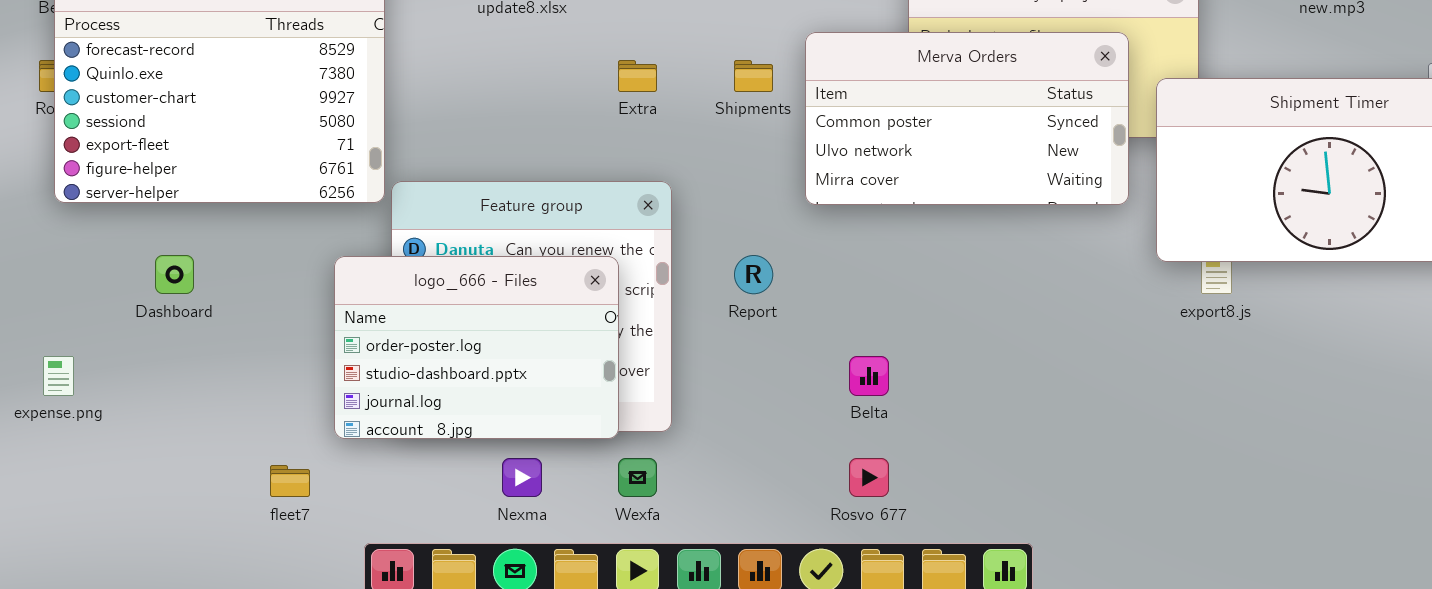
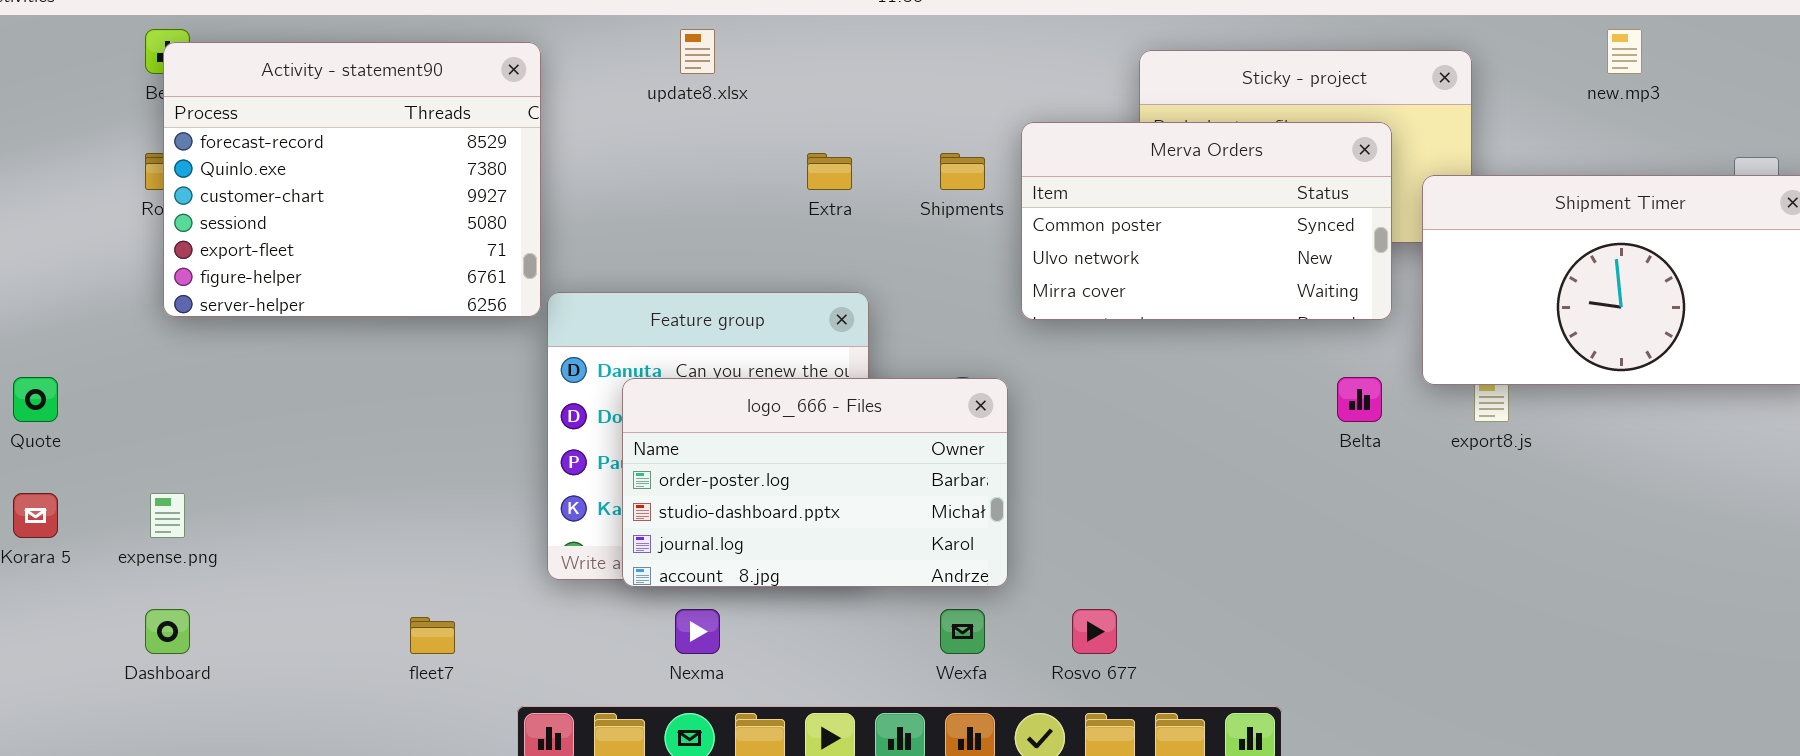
Dashboard: [155,255,194,294] -> [145,609,190,654], moved
logo_666 - Files: [334,256,619,439] -> [622,378,1008,587], moved, resized
Belta: [849,356,889,396] -> [1337,377,1382,422], moved
Wexfa: [618,458,657,497] -> [940,609,985,654], moved

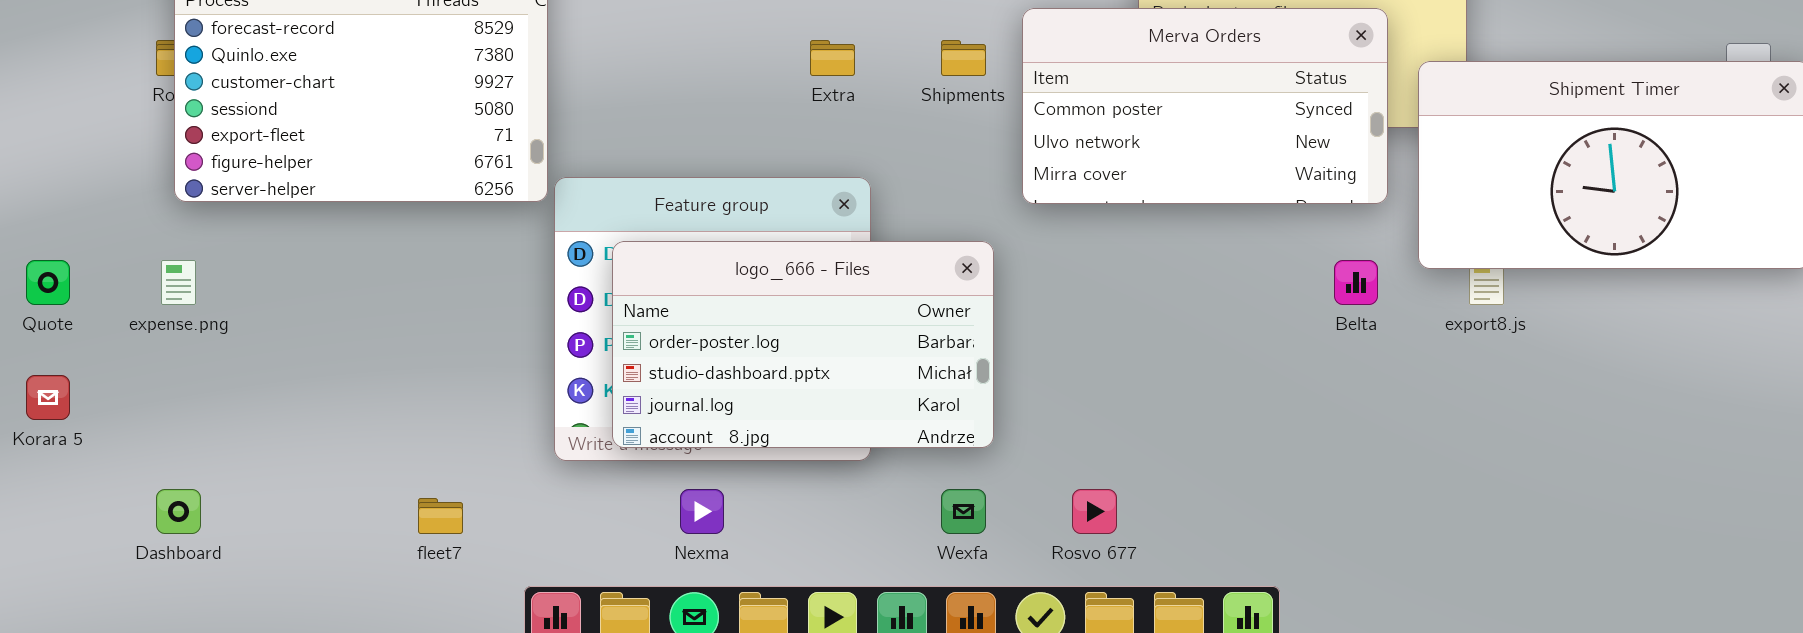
logo_666 - Files: [622,378,1008,587] -> [612,241,994,448], moved
expense.png: [150,493,185,538] -> [161,260,196,305], moved

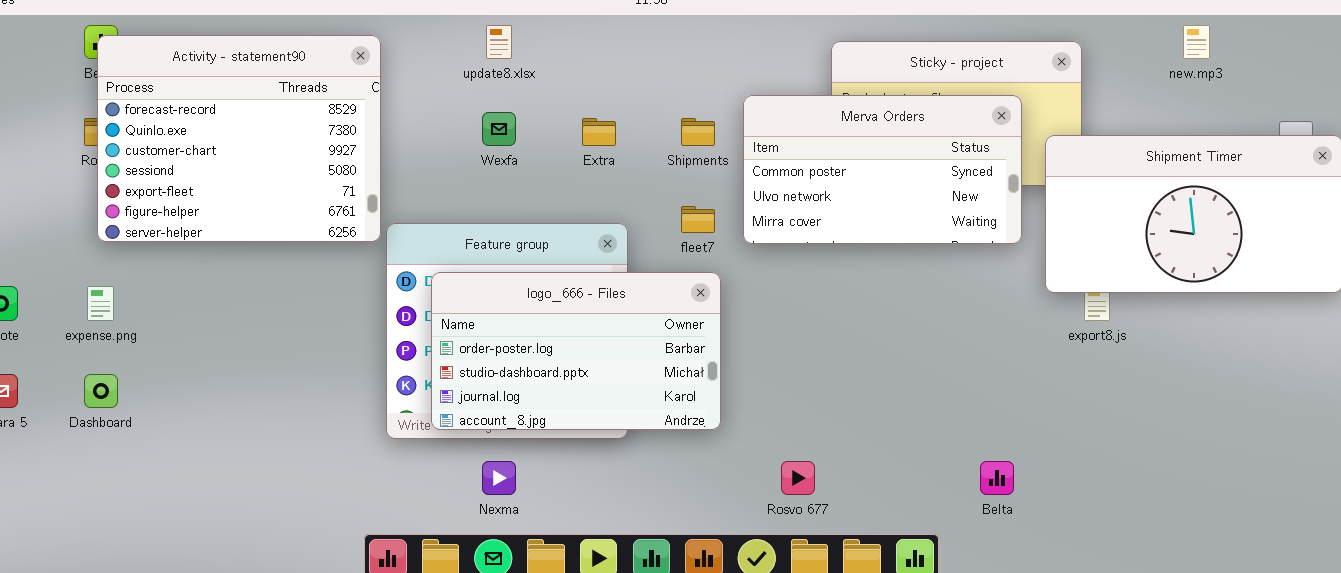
Belta: [1334,260,1378,305] -> [980,461,1014,495], moved
Dashboard: [156,489,201,534] -> [84,374,118,408], moved
Wexfa: [941,489,986,534] -> [482,112,516,146], moved
fleet7: [418,498,463,534] -> [681,206,715,233], moved

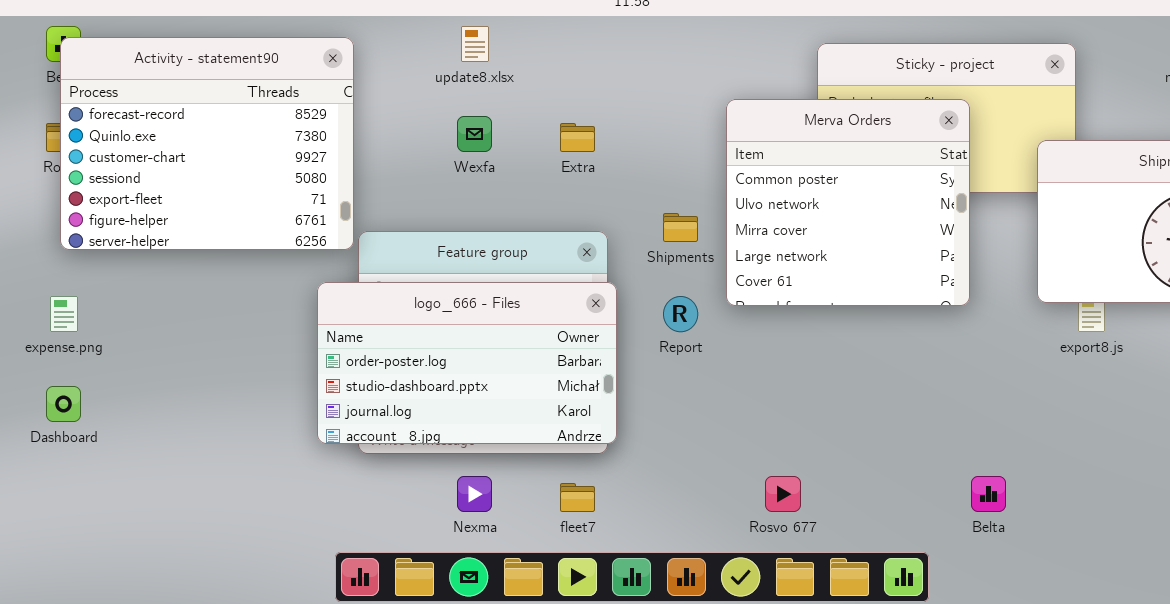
Merva Orders: [743,95,1022,244] -> [726,99,970,306], resized
Shipments: [681,118,715,146] -> [663,213,698,242], moved
fleet7: [681,206,715,233] -> [560,483,595,512], moved
logo_666 - Files: [431,272,721,430] -> [317,282,617,444], moved

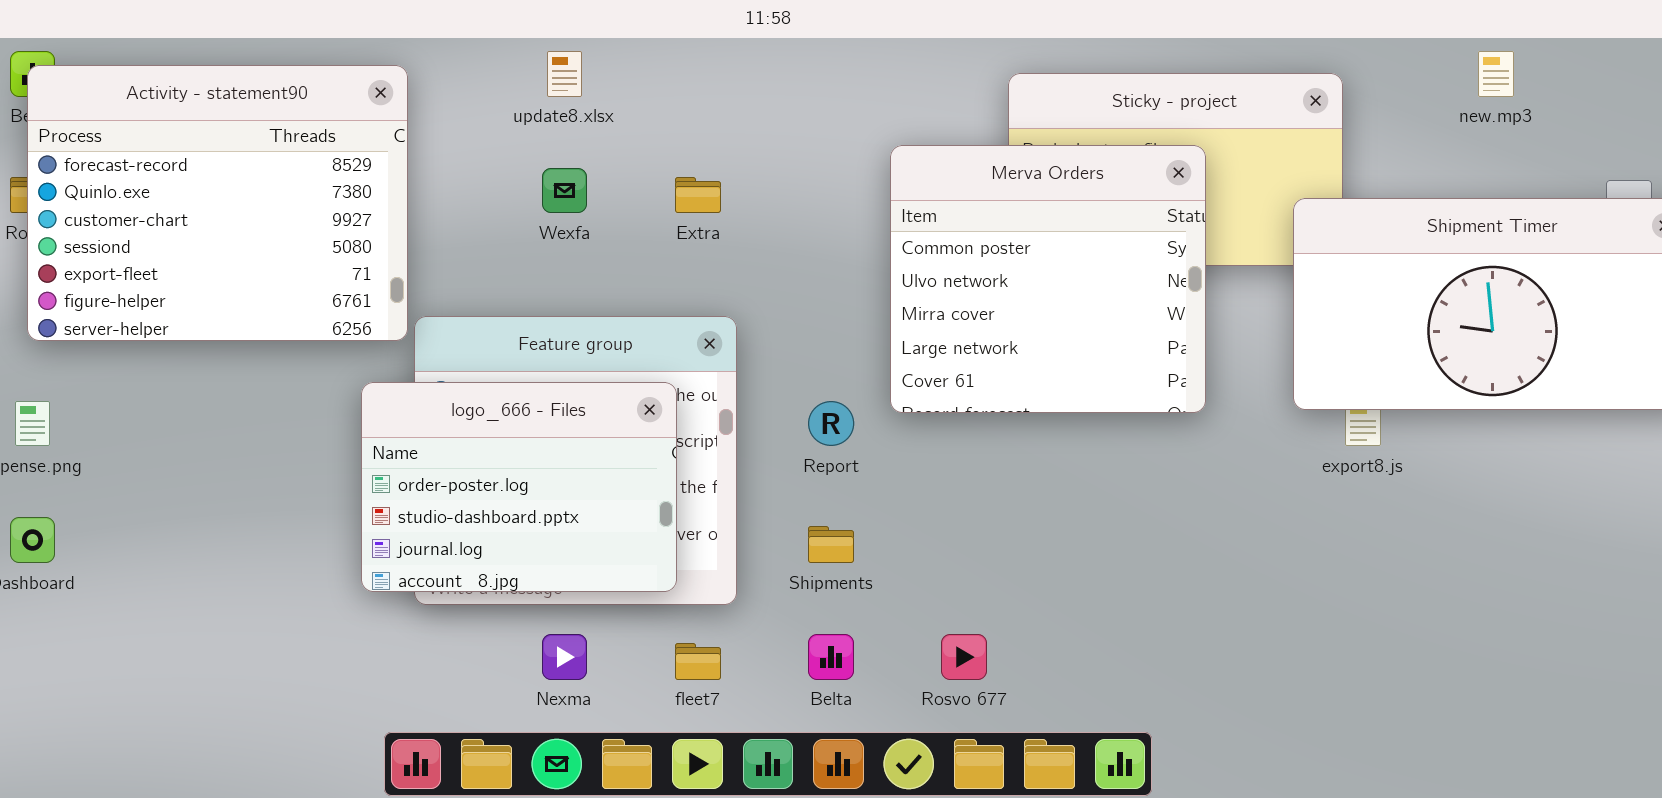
Shipments: [663,213,698,242] -> [808,526,854,563], moved
logo_666 - Files: [317,282,617,444] -> [361,382,677,592], resized
Belta: [971,476,1006,512] -> [808,634,854,680], moved

